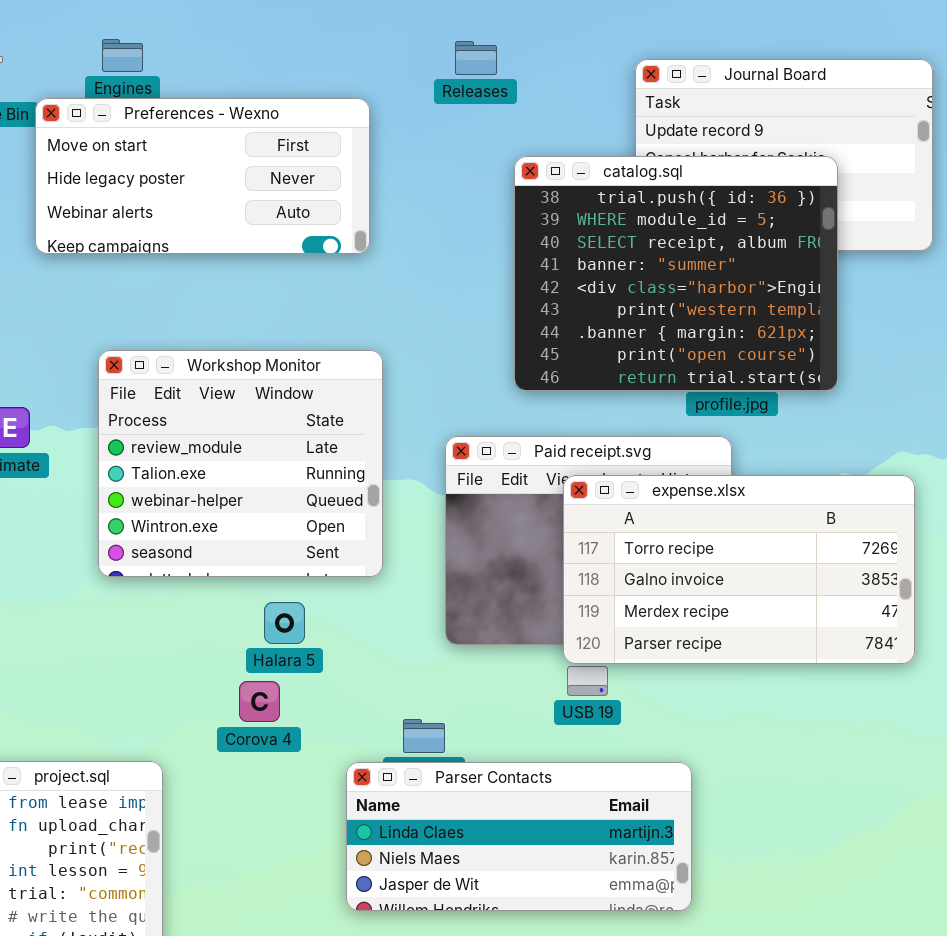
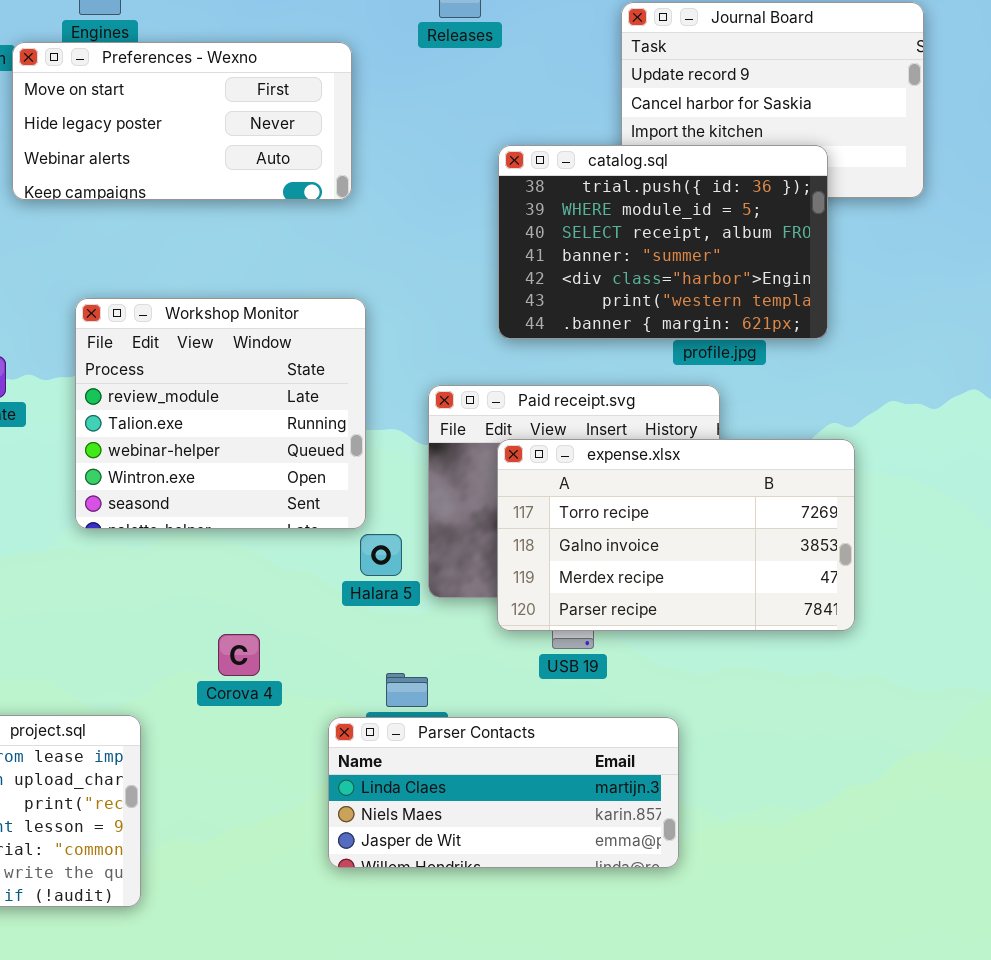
catalog.sql: [514,156,838,391] -> [498,145,828,339], resized
expense.xlsx: [563,475,915,664] -> [497,439,855,631], moved
Halara 5: [264,602,305,644] -> [360,534,402,576], moved

